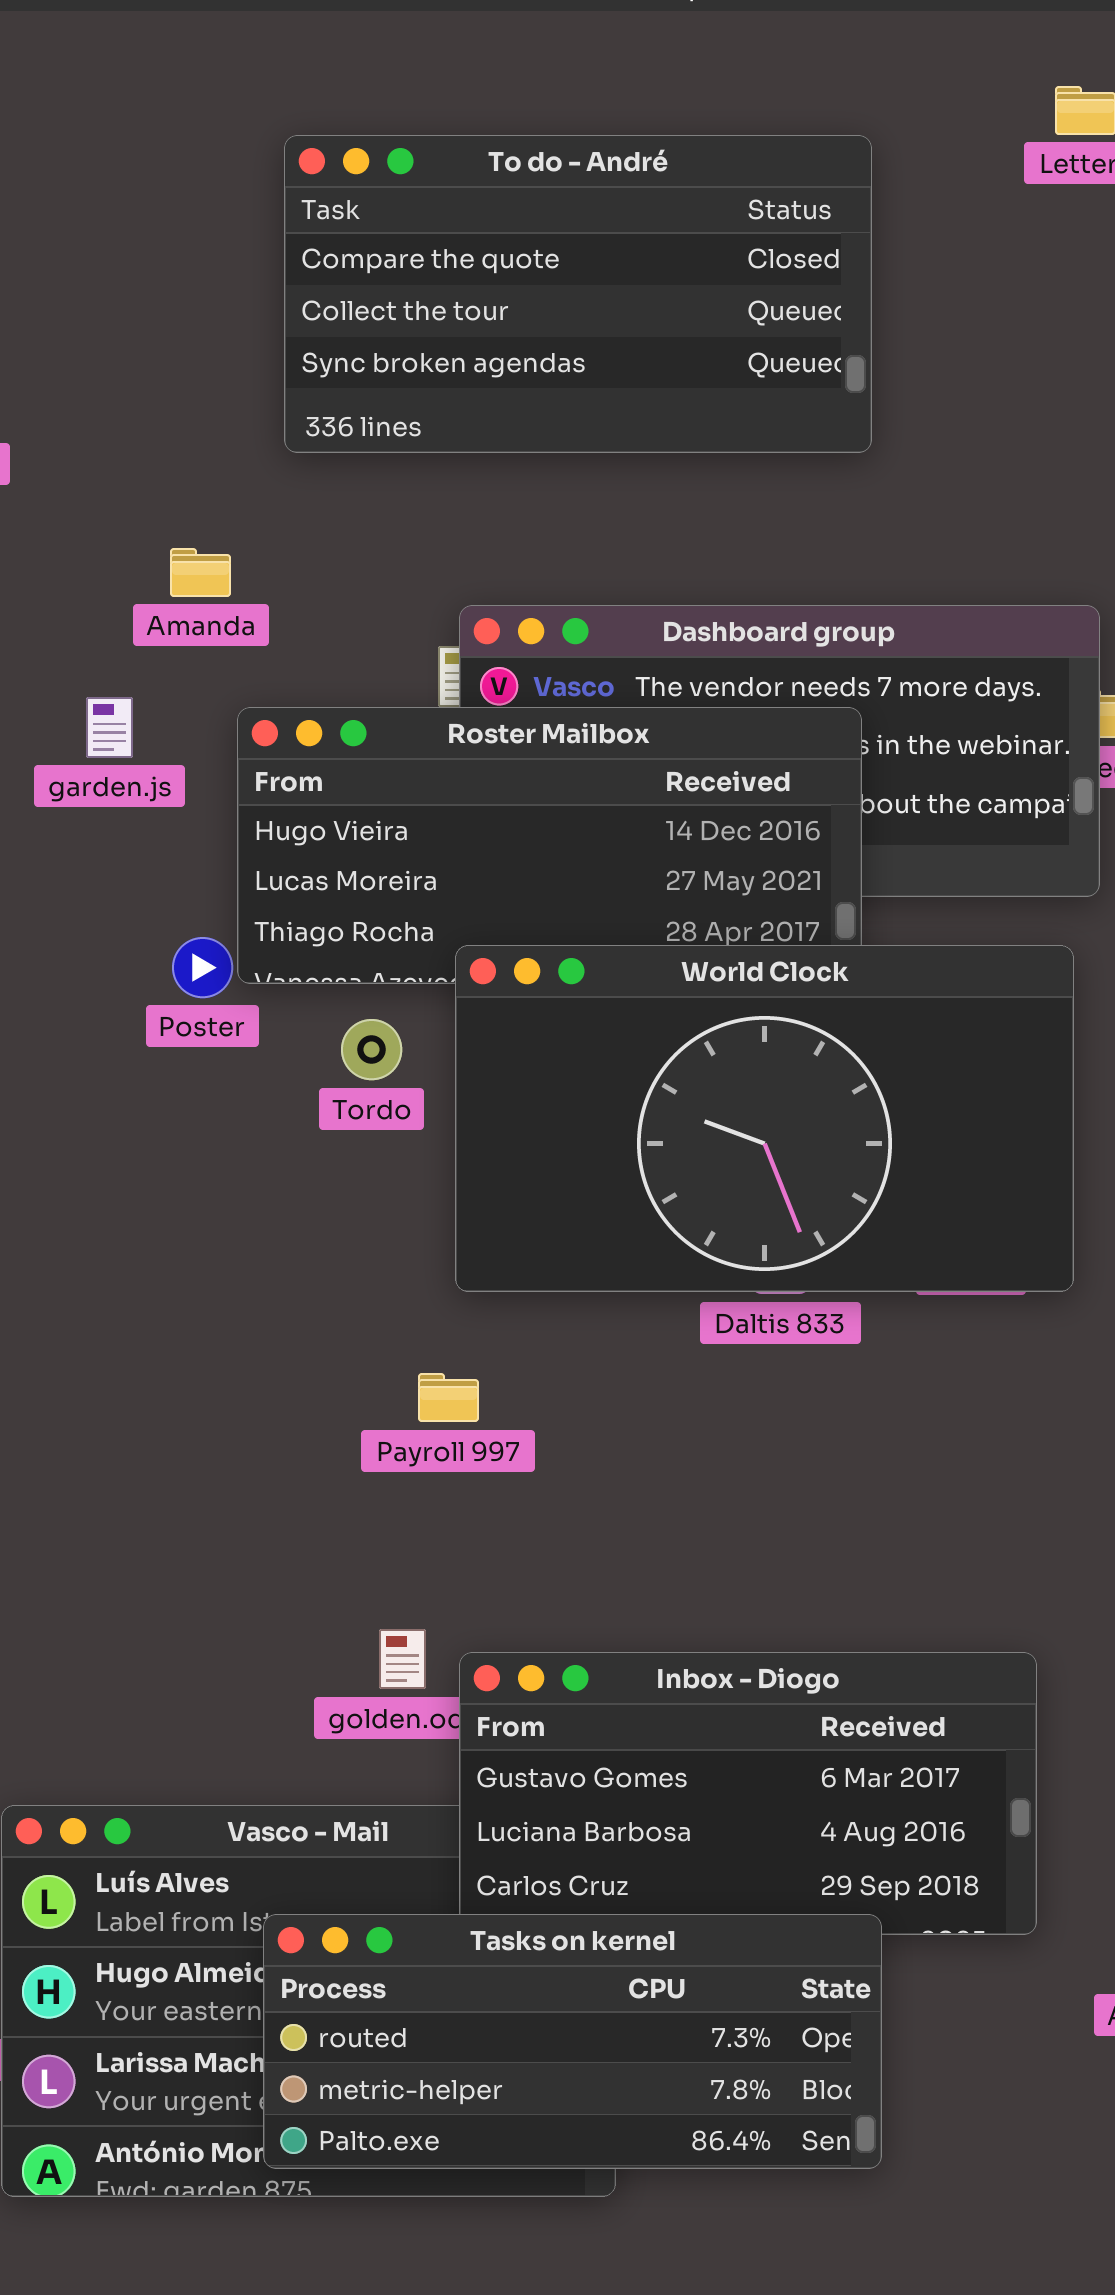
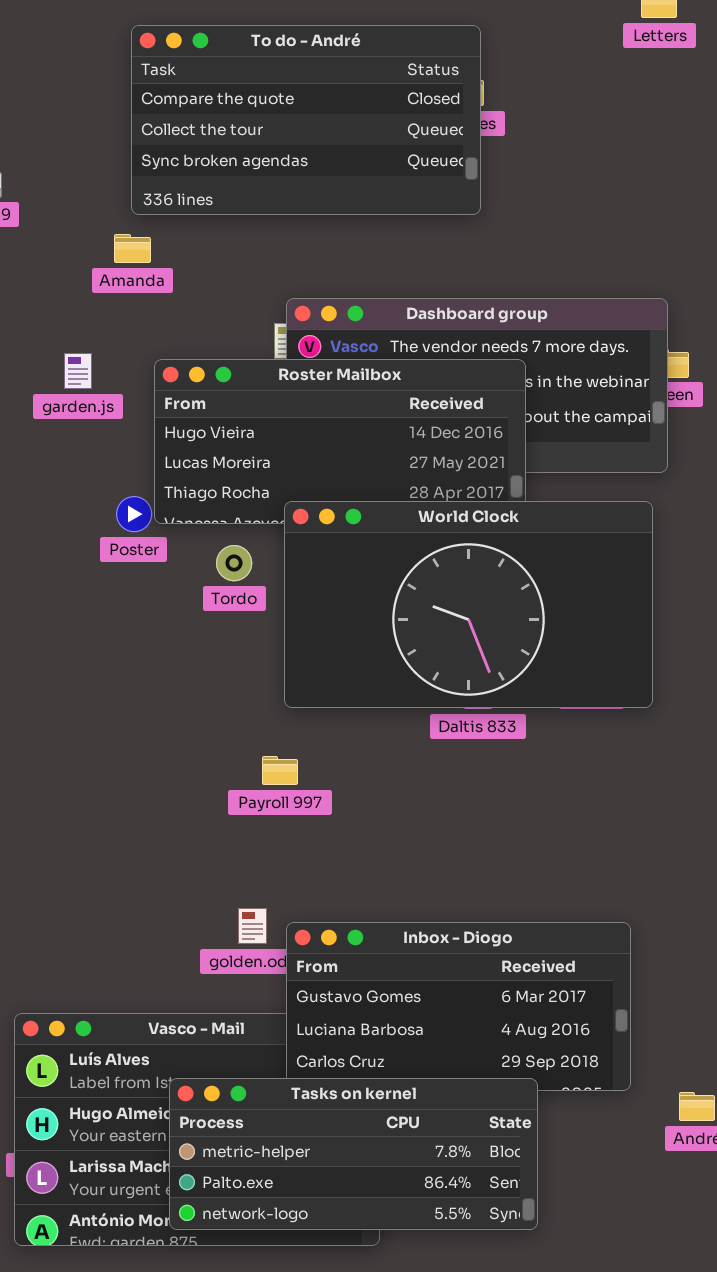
To do - André: [284,135,872,453] -> [131,25,481,215], moved
Amanda: [170,548,231,597] -> [114,234,151,263], moved
Tasks on kernel: [263,1914,882,2169] -> [169,1078,538,1230], scrolled down 1 row

